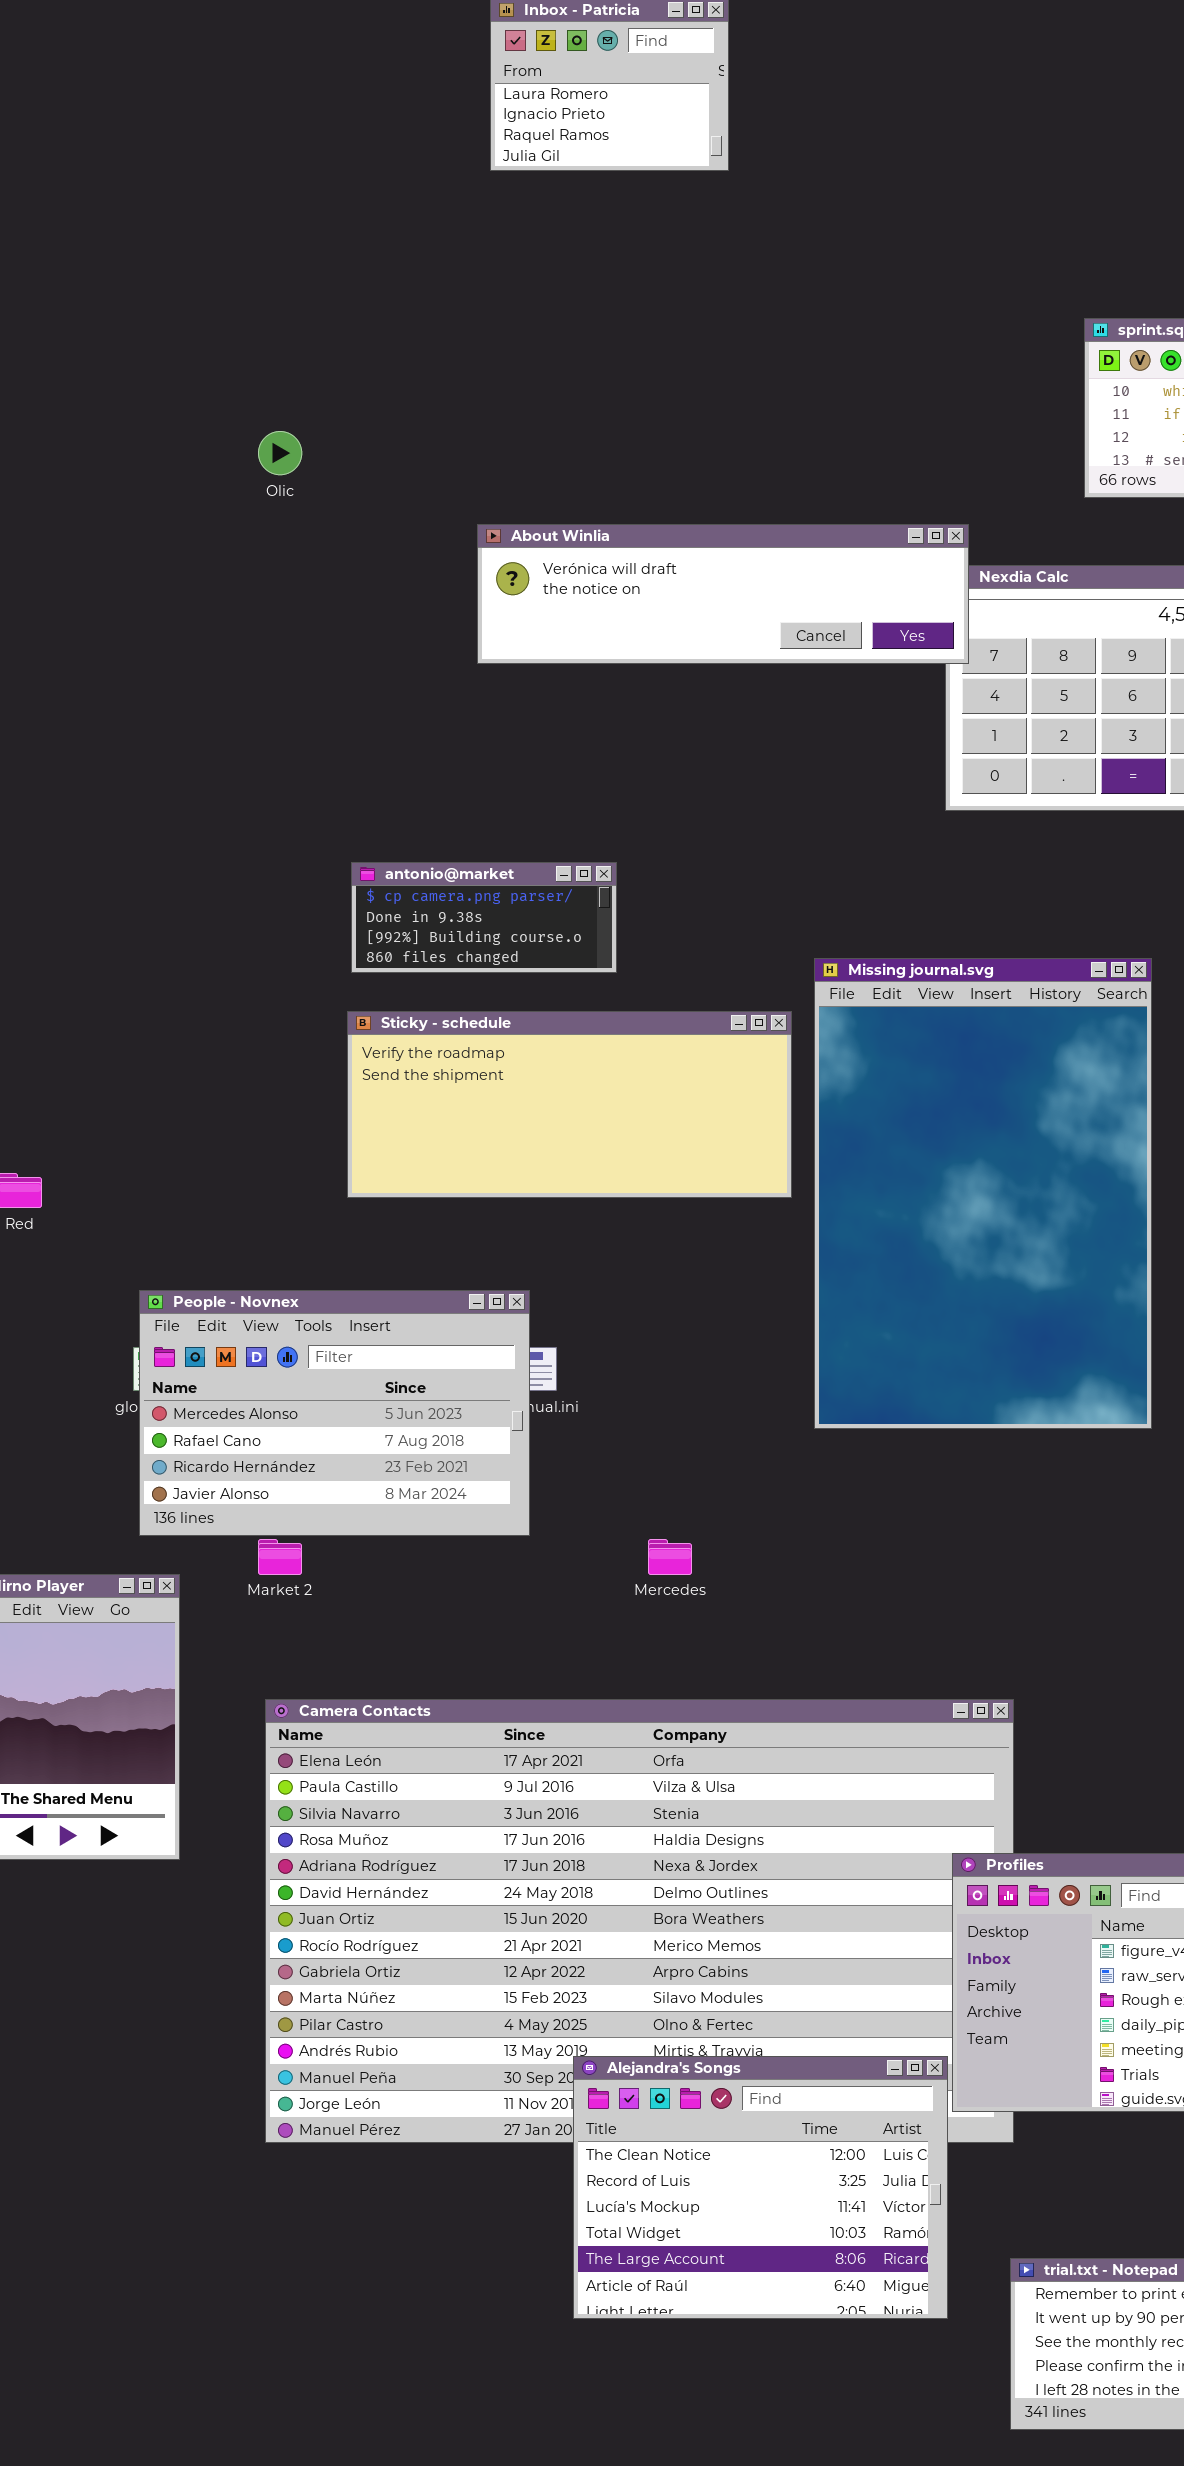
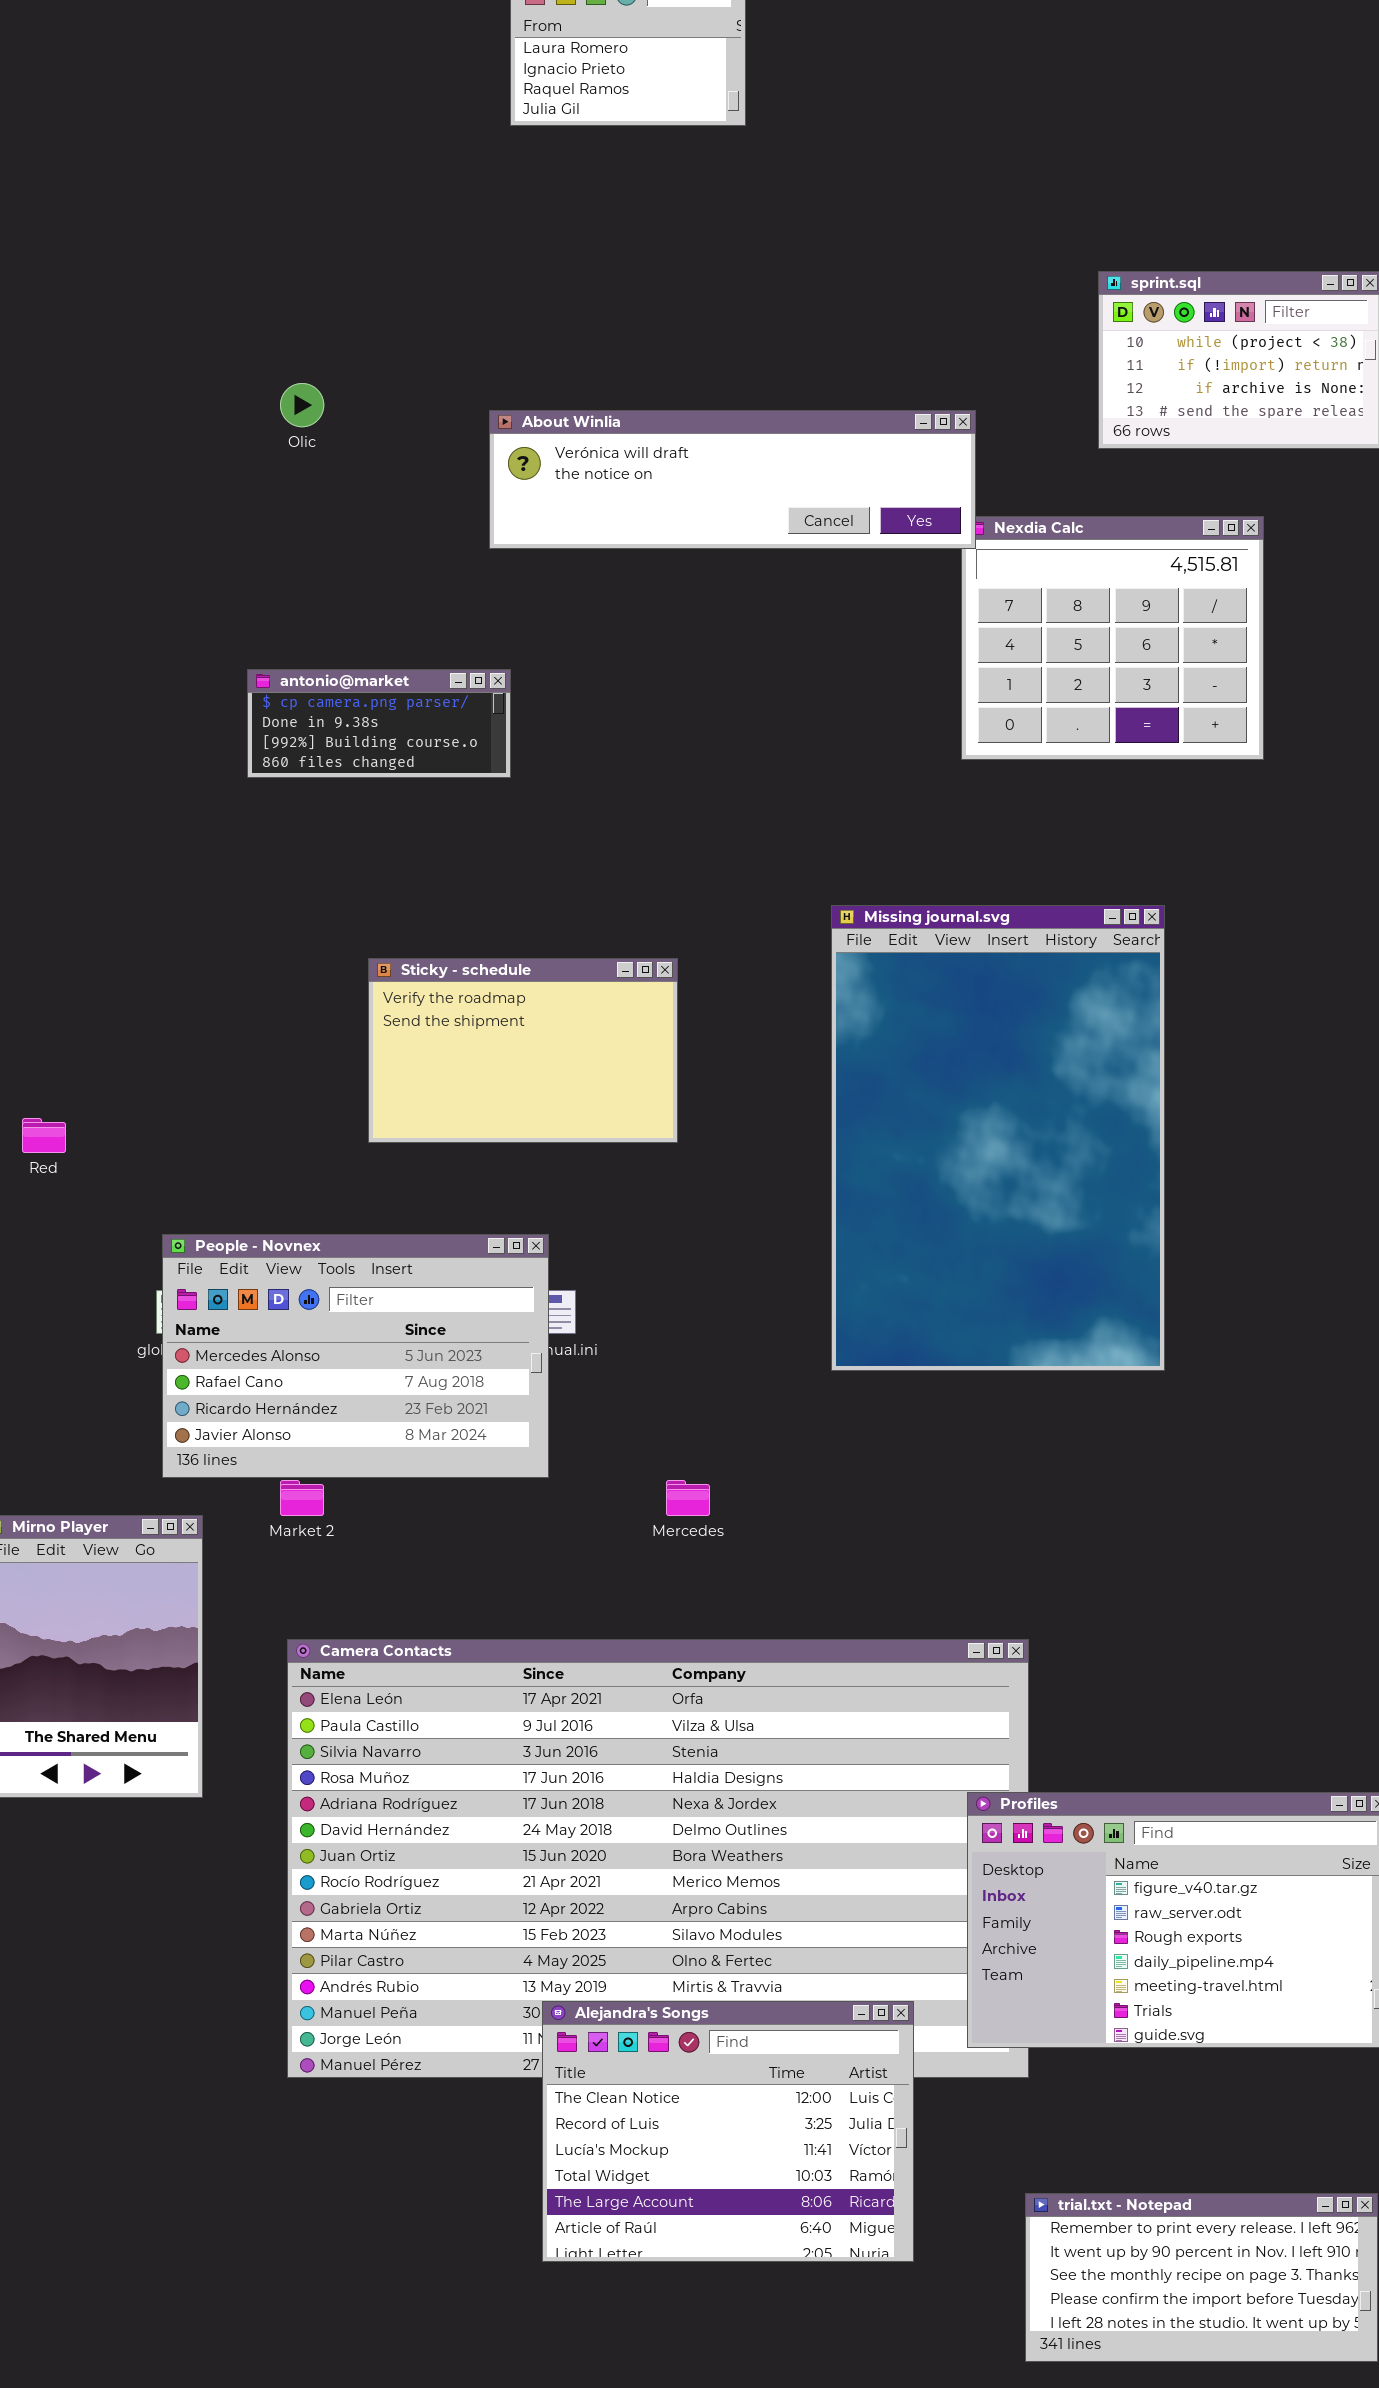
About Winlia: [477,524,969,664] -> [489,410,976,549], moved
antonio@market: [351,862,617,973] -> [247,669,511,778], moved
Sticky - schedule: [347,1011,792,1198] -> [368,958,678,1143], resized
Alejandra's Songs: [573,2056,948,2319] -> [542,2001,914,2262], moved

